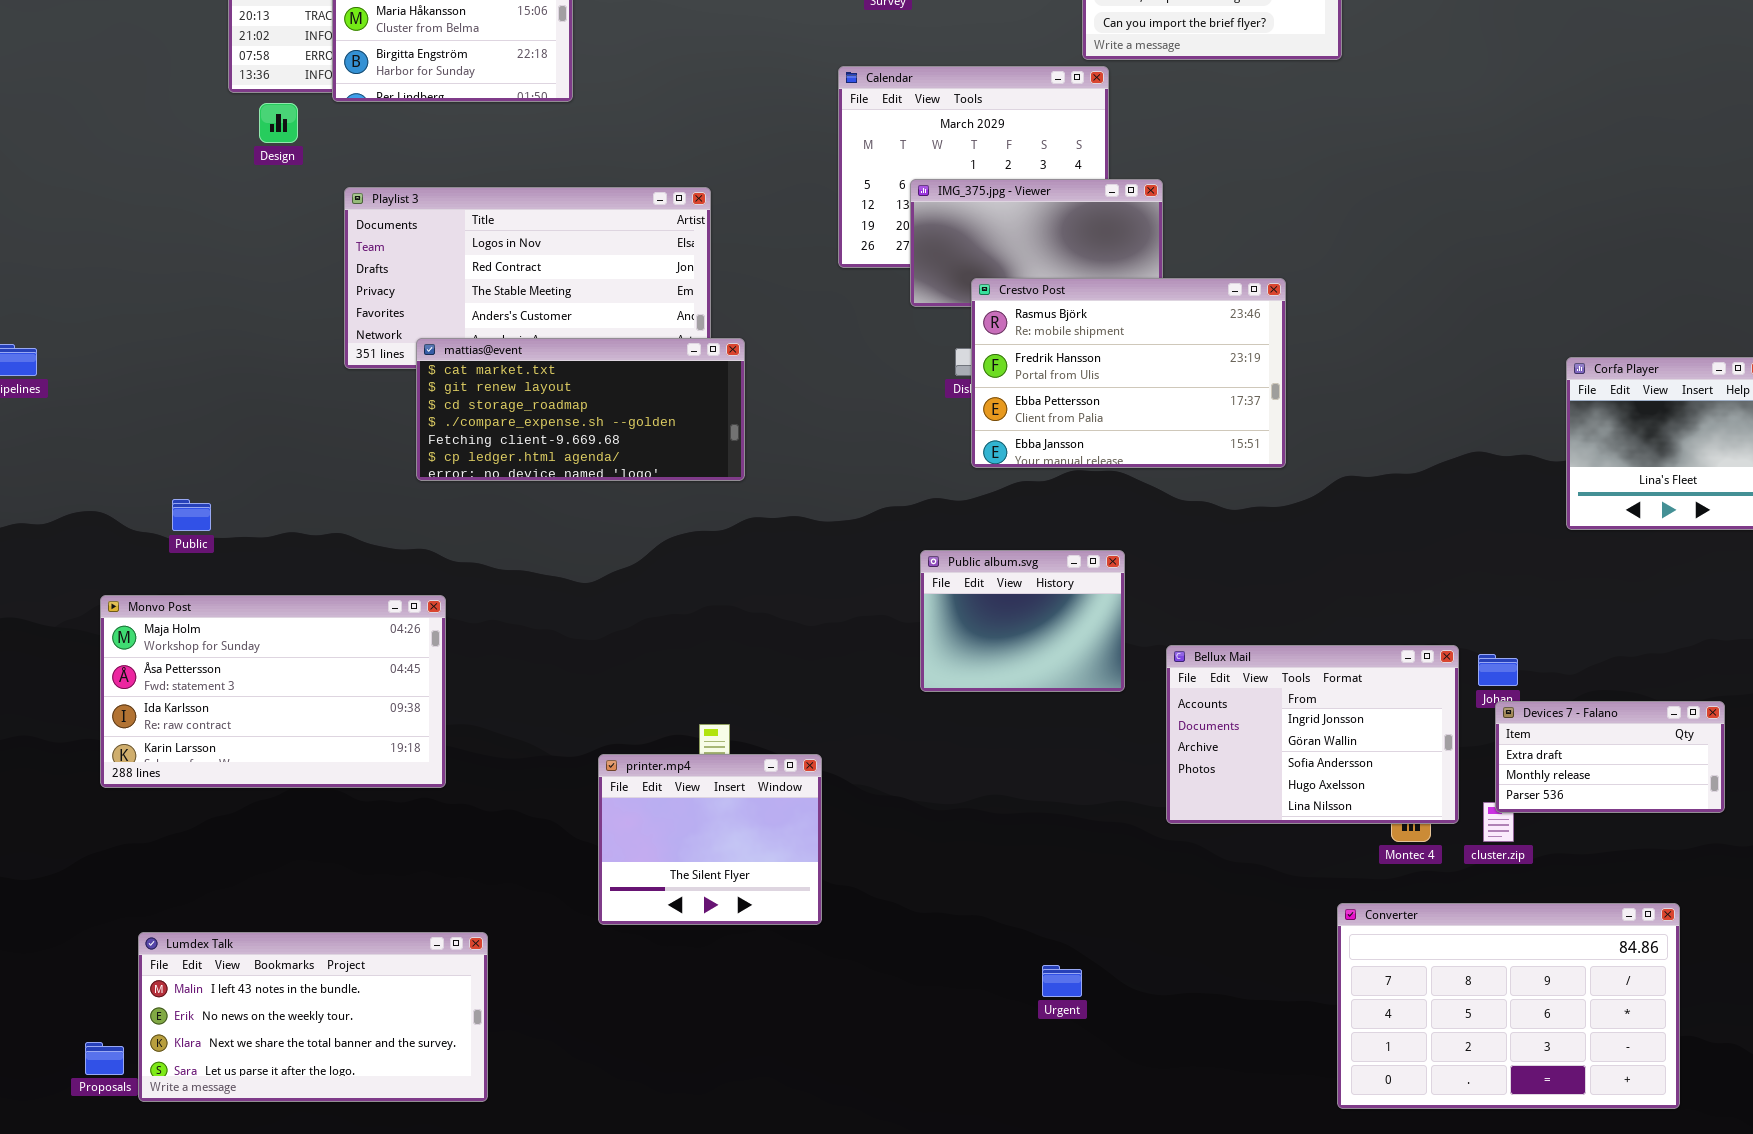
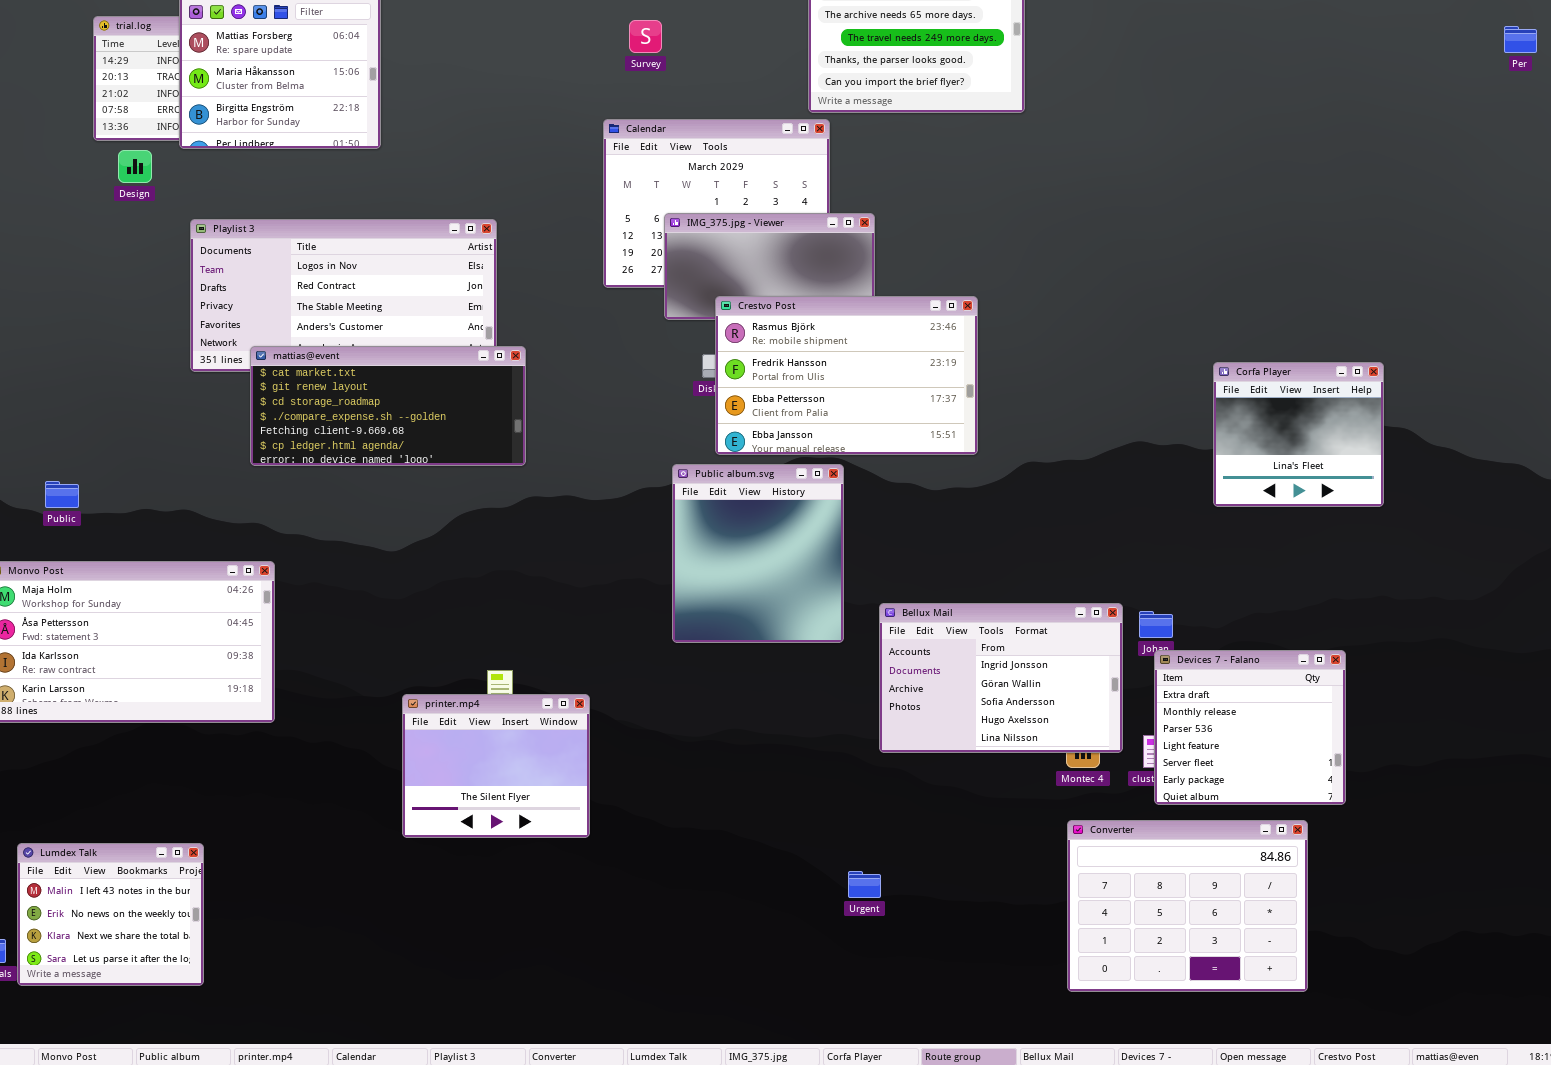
Public album.svg: [920,550,1125,692] -> [672,464,844,643], resized
Devices 7 - Falano: [1495,701,1725,813] -> [1154,650,1346,805], resized
Converter: [1337,903,1680,1109] -> [1067,820,1308,992], resized
Lumdex Talk: [138,932,488,1102] -> [17,843,204,986], resized
Urgent: [1042,965,1082,997] -> [848,871,881,898], moved

